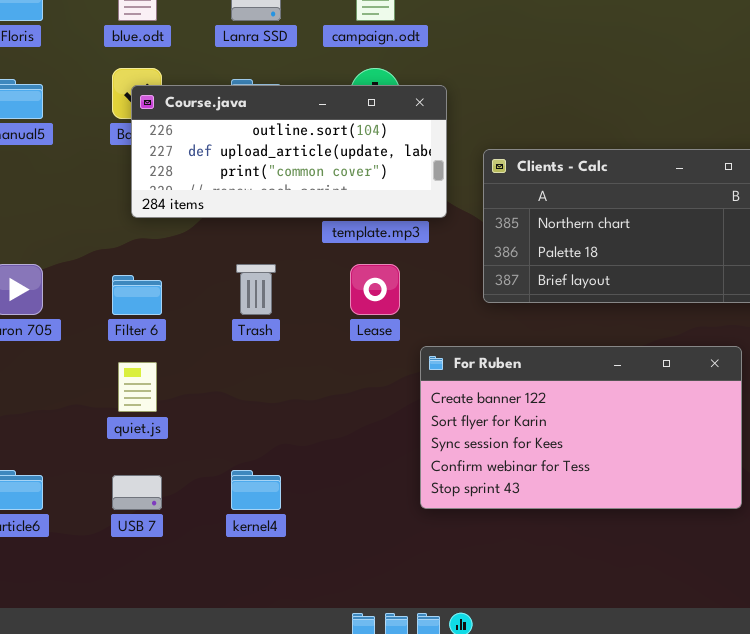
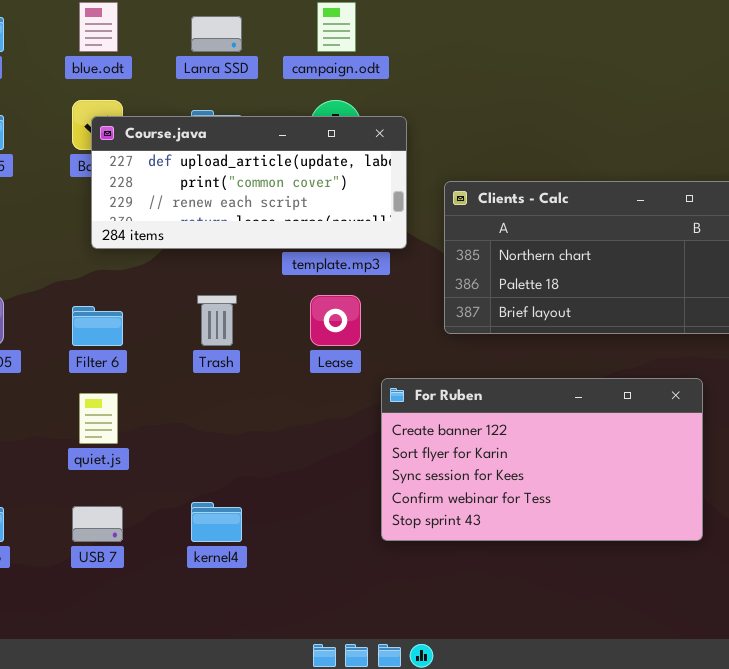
Course.java: [131,85,447,218] -> [91,116,407,249], scrolled down 1 row

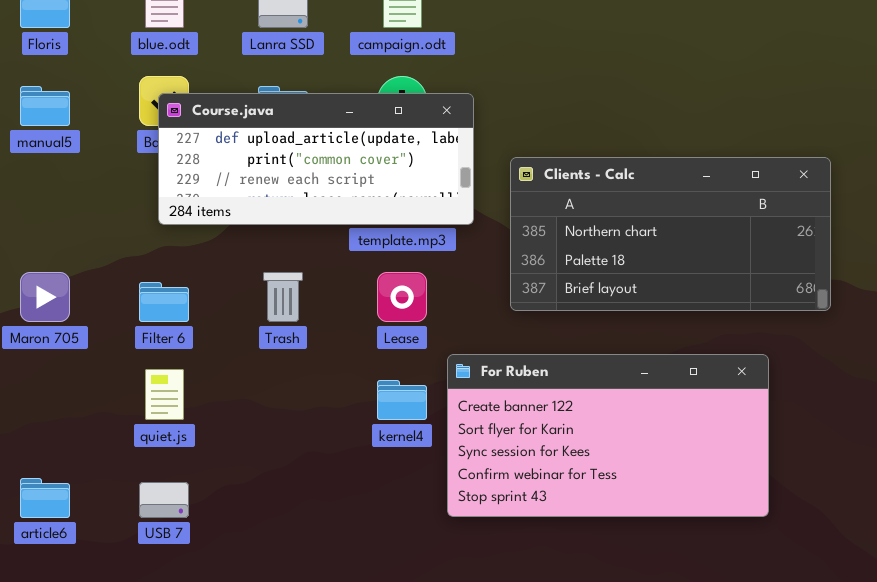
kernel4: [191,502,242,542] -> [377,380,427,420], moved

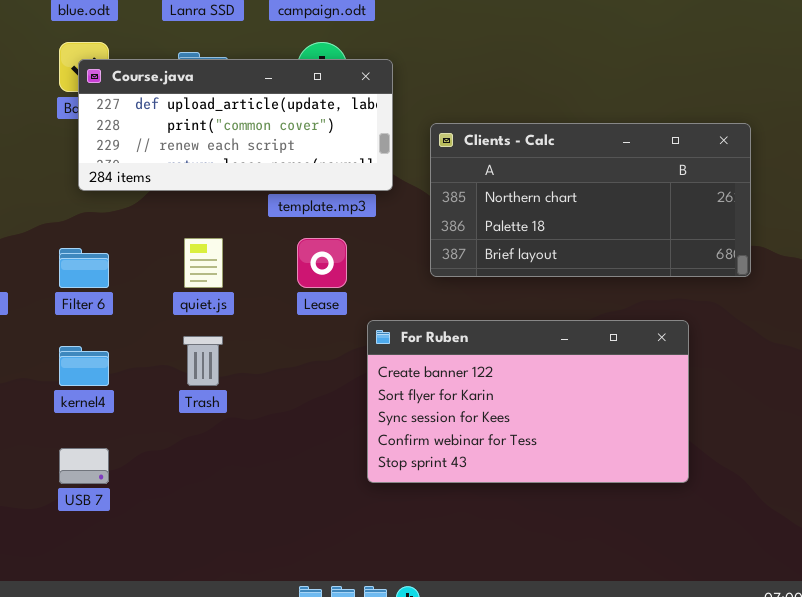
Trash: [263,272,303,322] -> [183,336,223,386], moved
quiet.js: [145,369,184,420] -> [184,238,223,288], moved
kernel4: [377,380,427,420] -> [59,346,109,386], moved

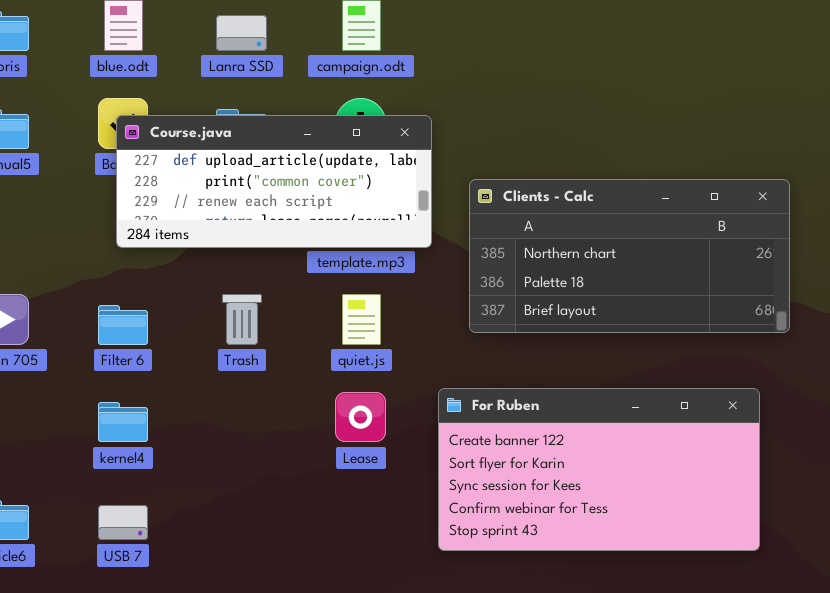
quiet.js: [184,238,223,288] -> [342,294,381,345], moved
Lease: [297,238,347,288] -> [335,392,386,442], moved
For Ruben: [367,320,689,483] -> [438,388,760,551], moved
Trash: [183,336,223,386] -> [222,294,262,345], moved

